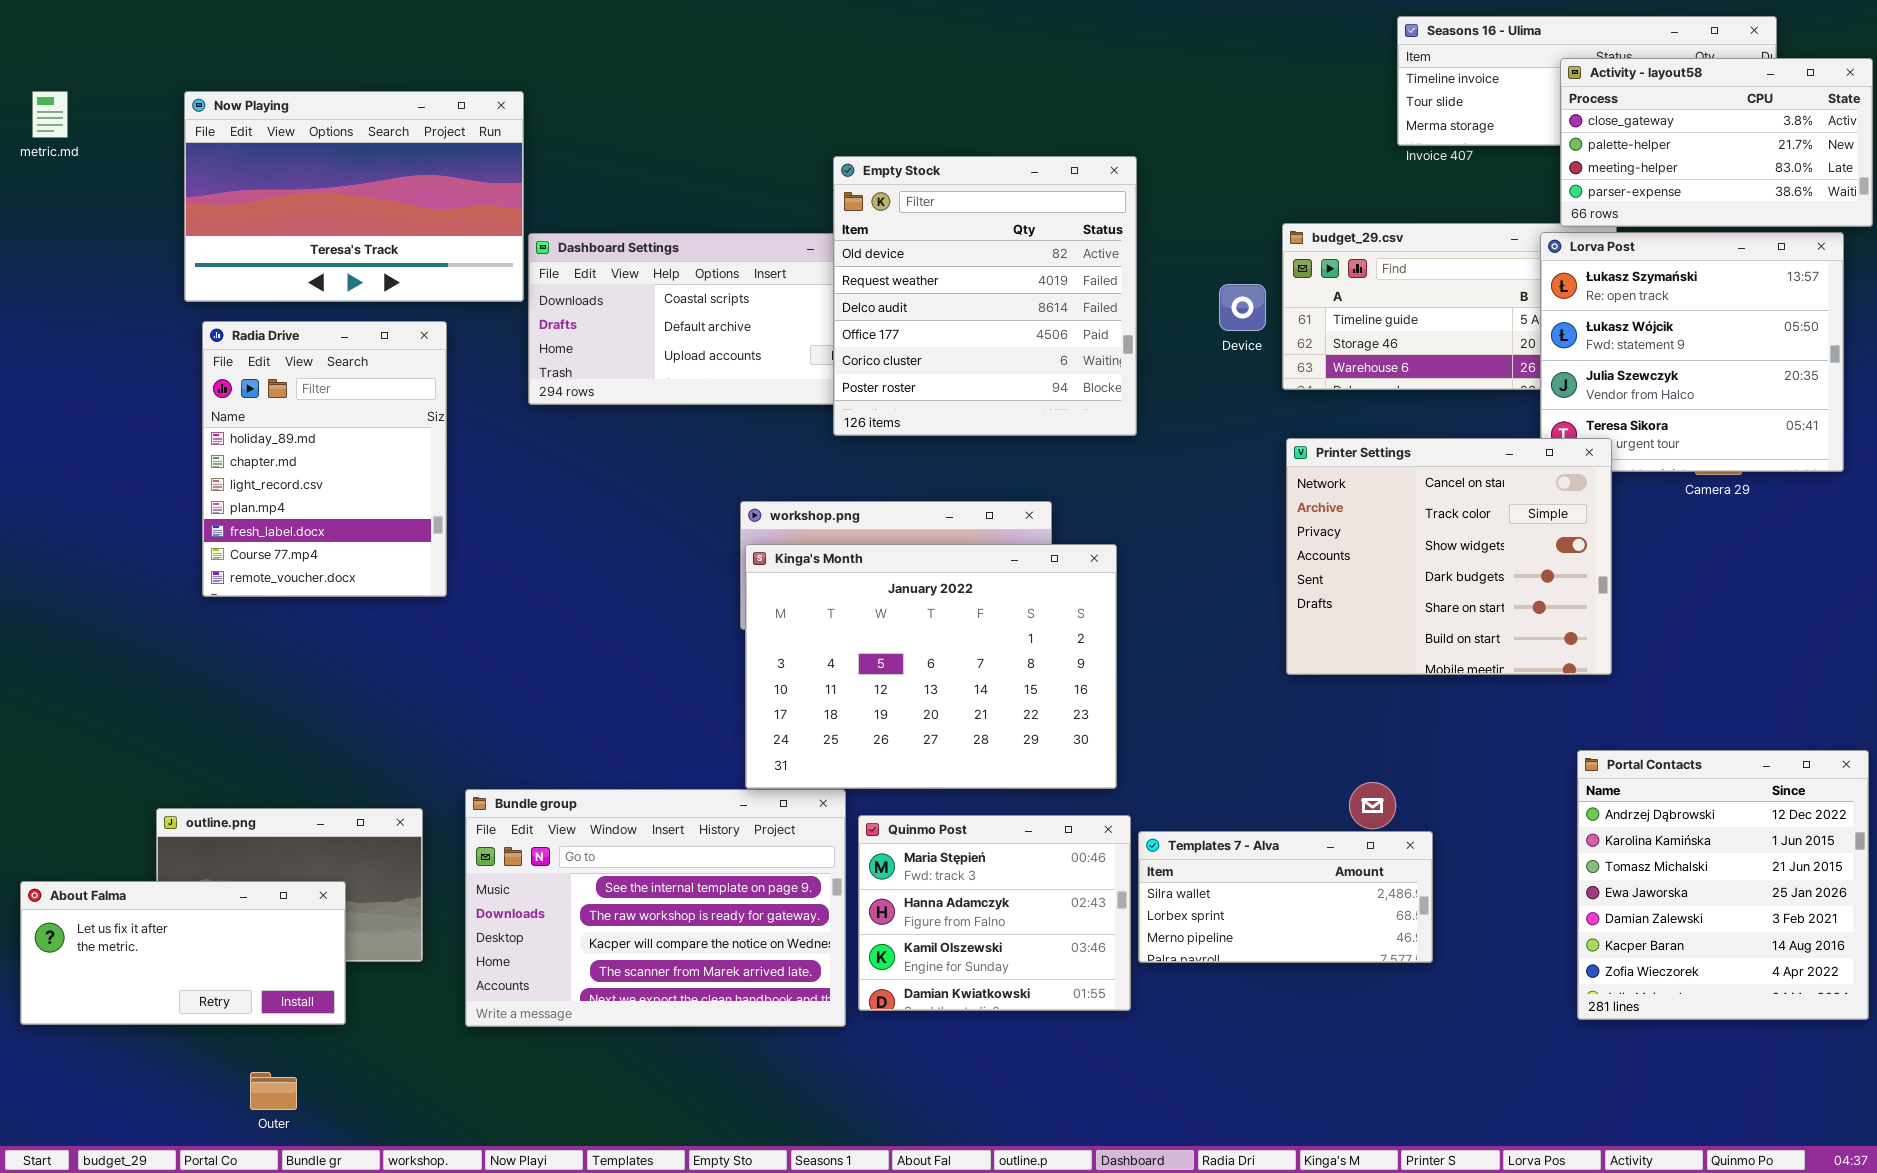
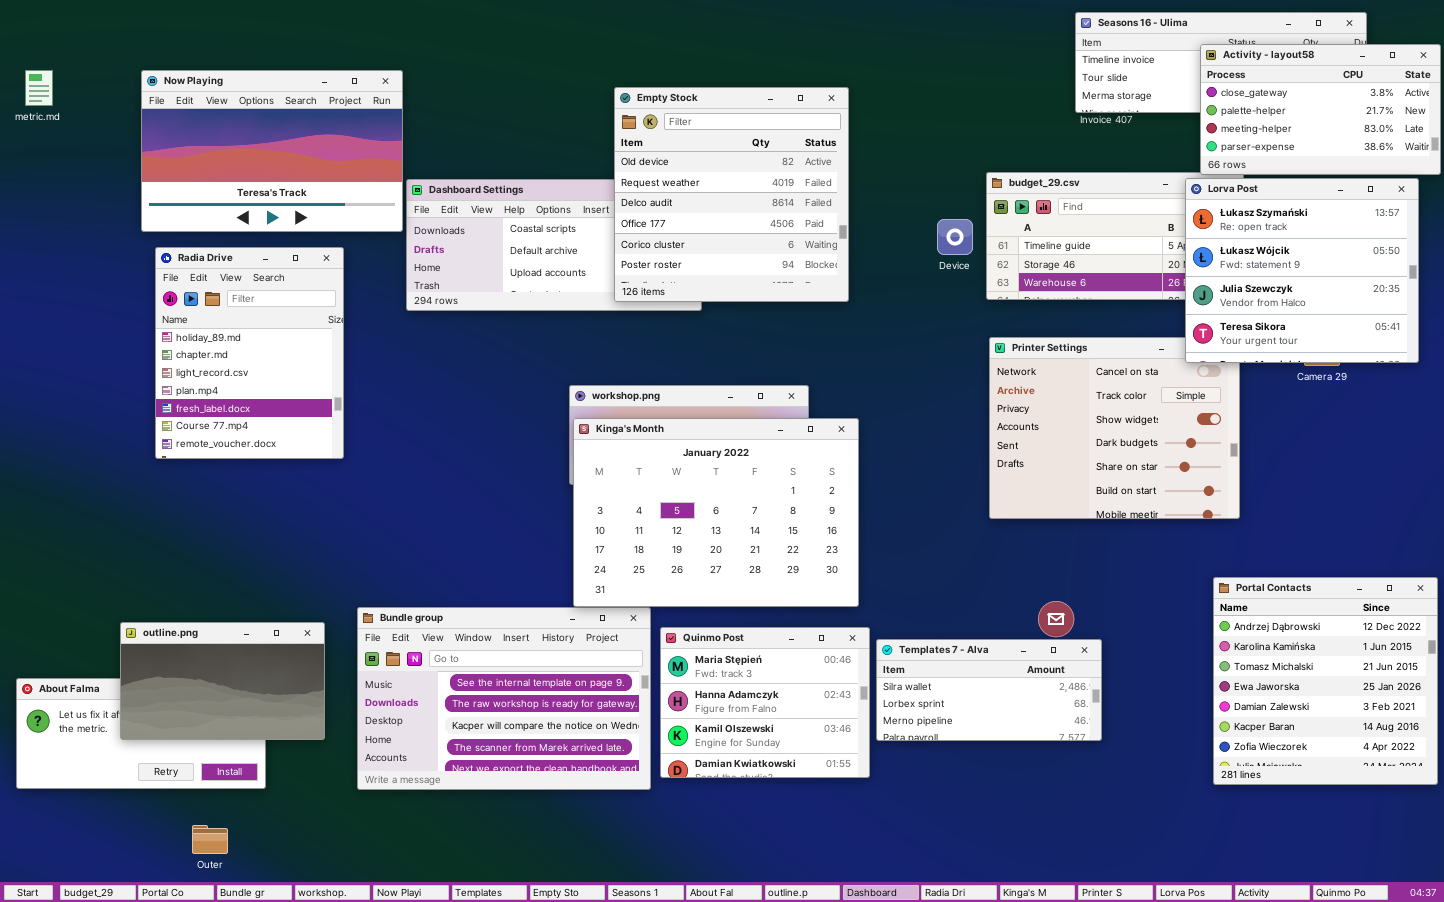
Empty Stock: [833,156,1137,436] -> [614,87,849,302], moved
Lorva Post: [1540,232,1844,472] -> [1185,178,1419,363], raised
outline.png: [156,808,423,962] -> [120,622,325,740], raised

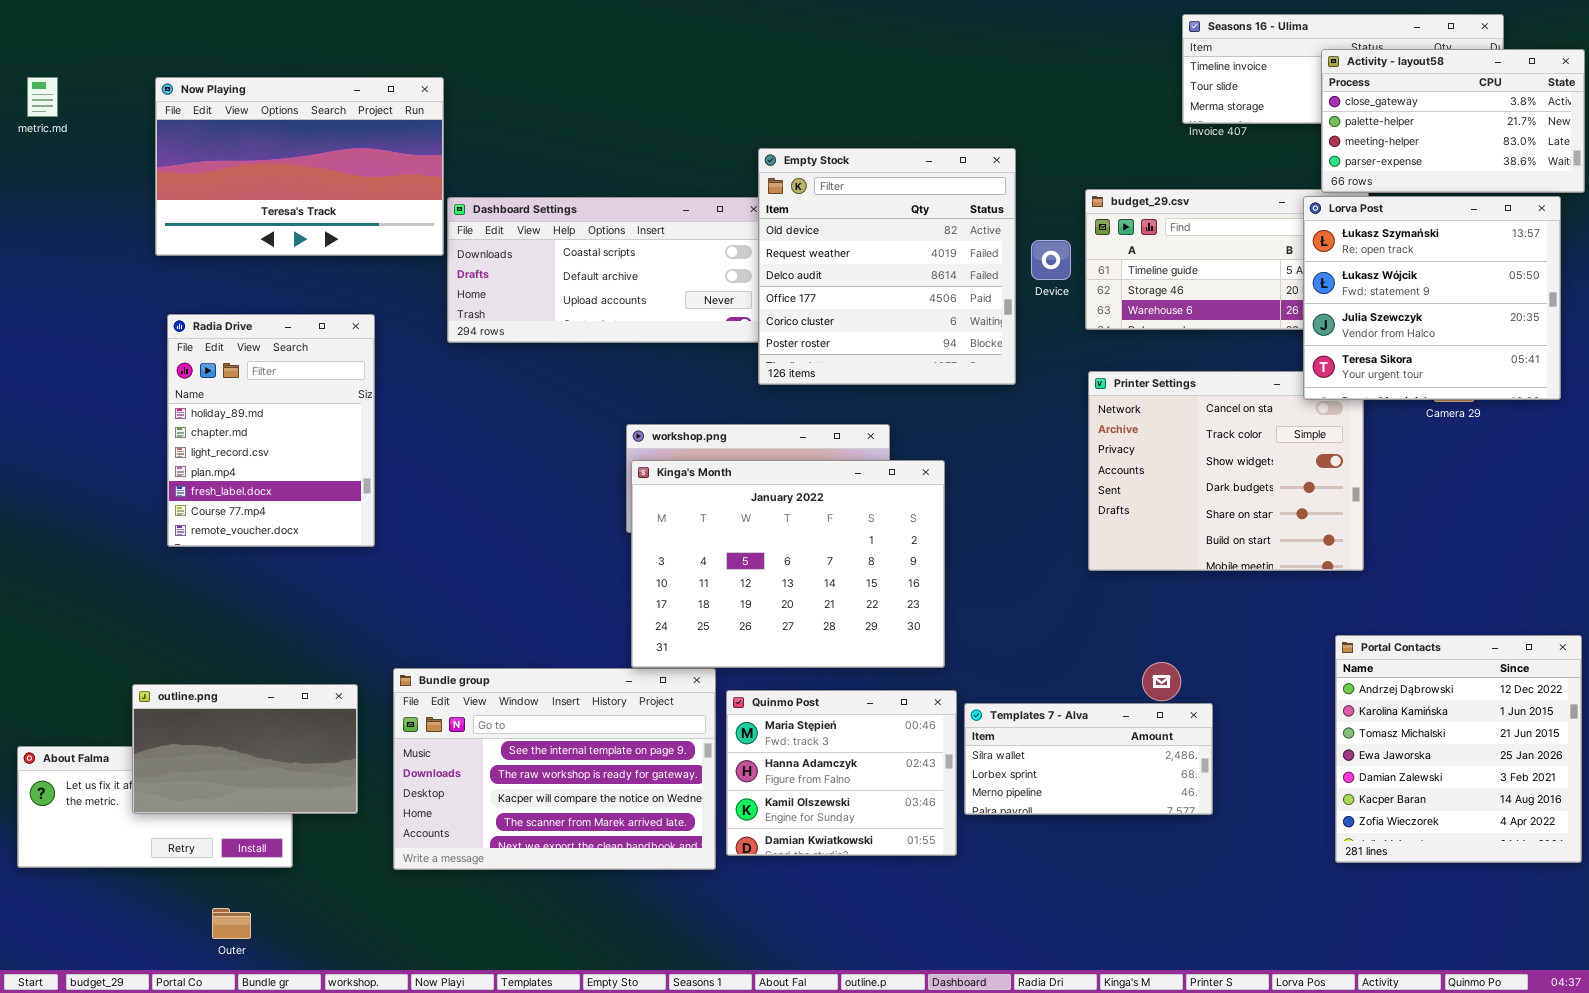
Empty Stock: [614,87,849,302] -> [758,148,1016,385], moved
Radia Drive: [155,247,344,459] -> [167,314,375,547], moved

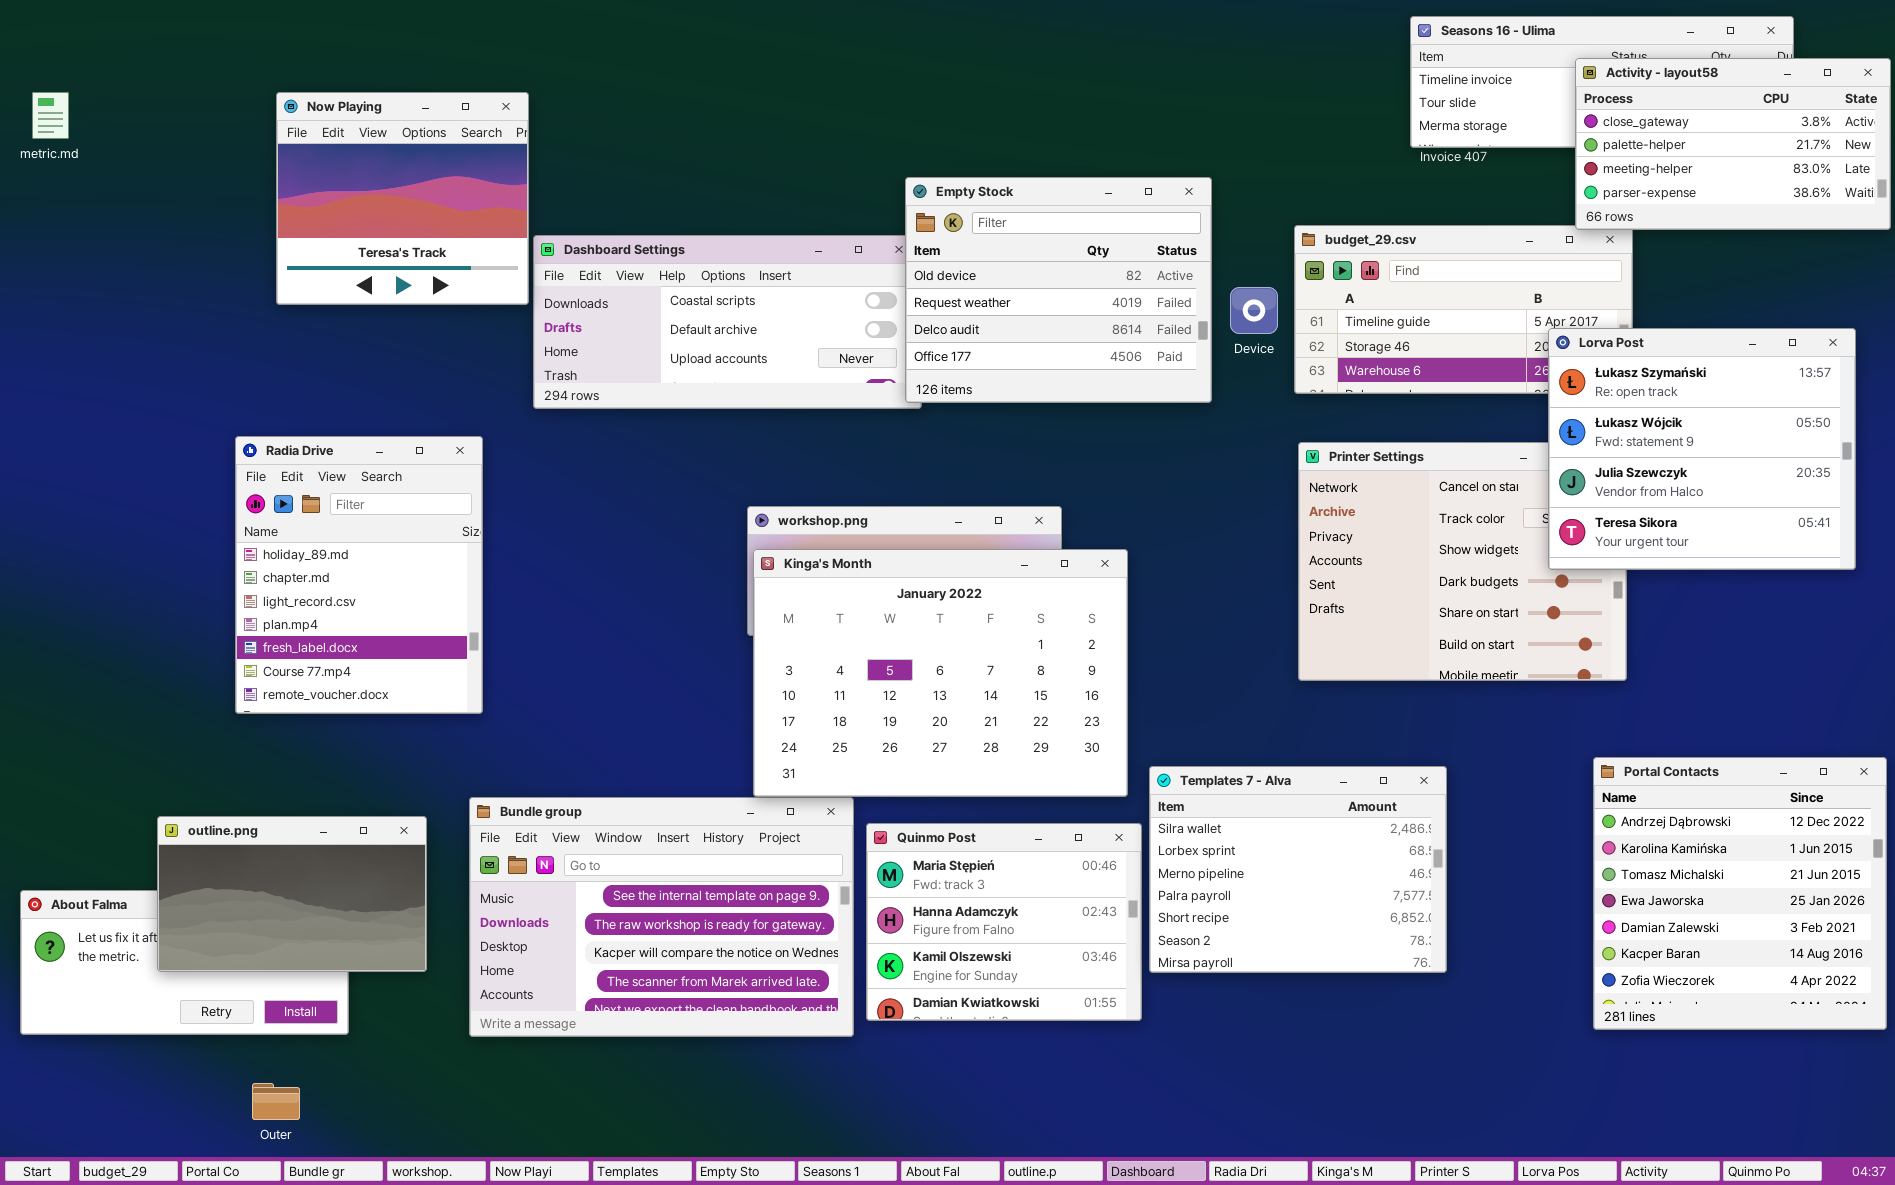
Now Playing: [155,77,444,256] -> [276,92,529,305], resized
Empty Stock: [758,148,1016,385] -> [905,177,1212,403], resized
Lorva Post: [1303,196,1561,400] -> [1548,328,1856,570], moved
Radia Drive: [167,314,375,547] -> [235,436,483,714], moved
Templates 7 - Alva: [964,703,1213,815] -> [1149,766,1447,973], resized

